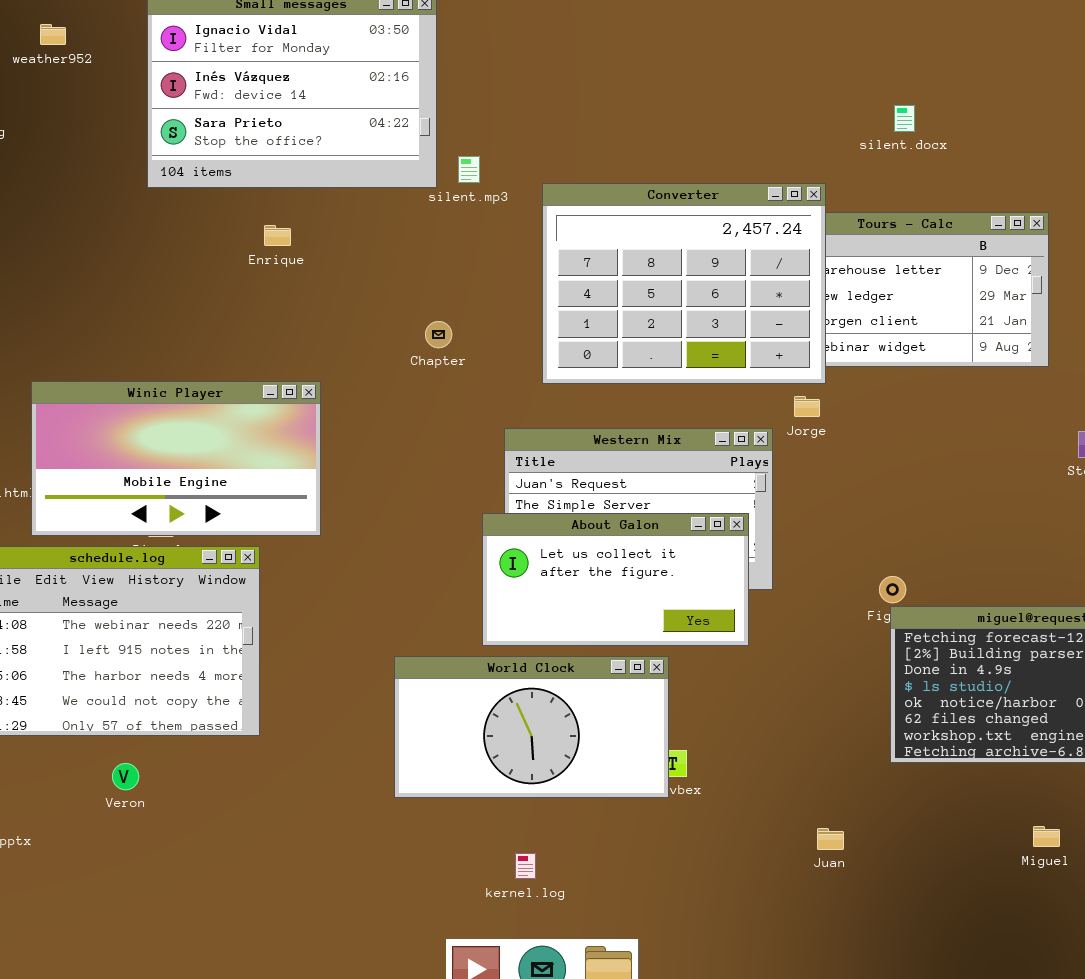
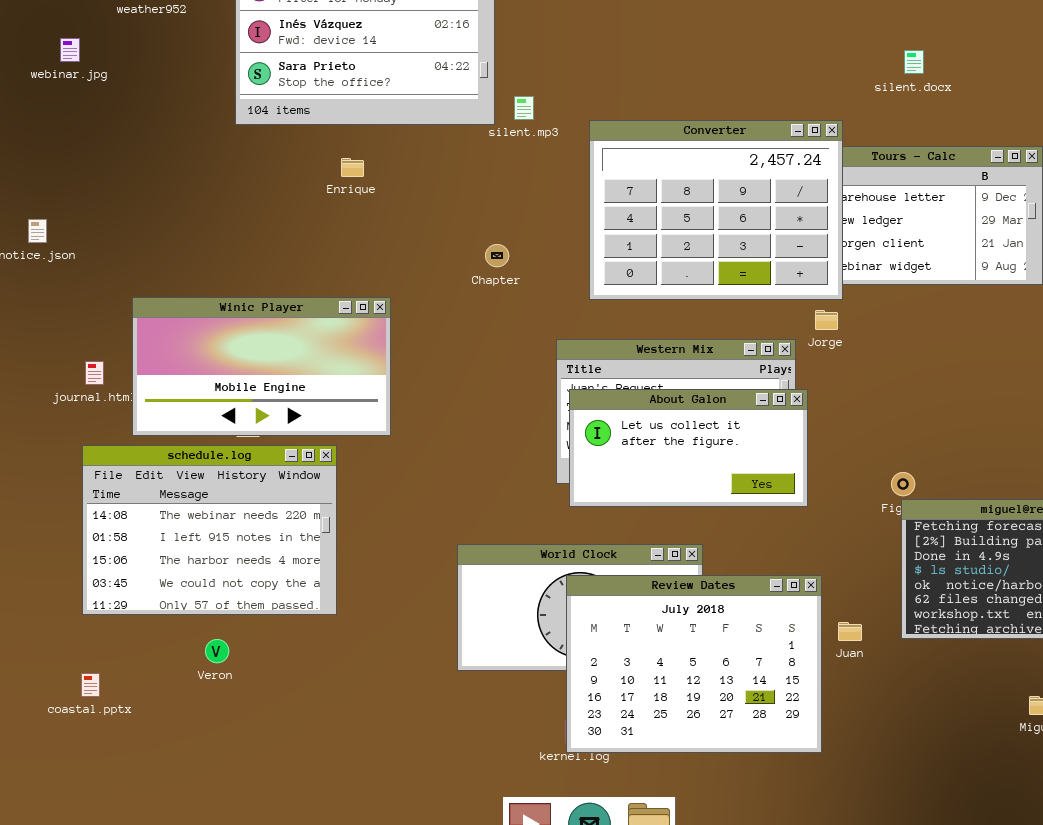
About Galon: [482,513,749,646] -> [569,389,808,507], moved
Review Dates: none -> [566,575,822,753], opened
Juan: [817,828,844,850] -> [838,622,862,641], moved

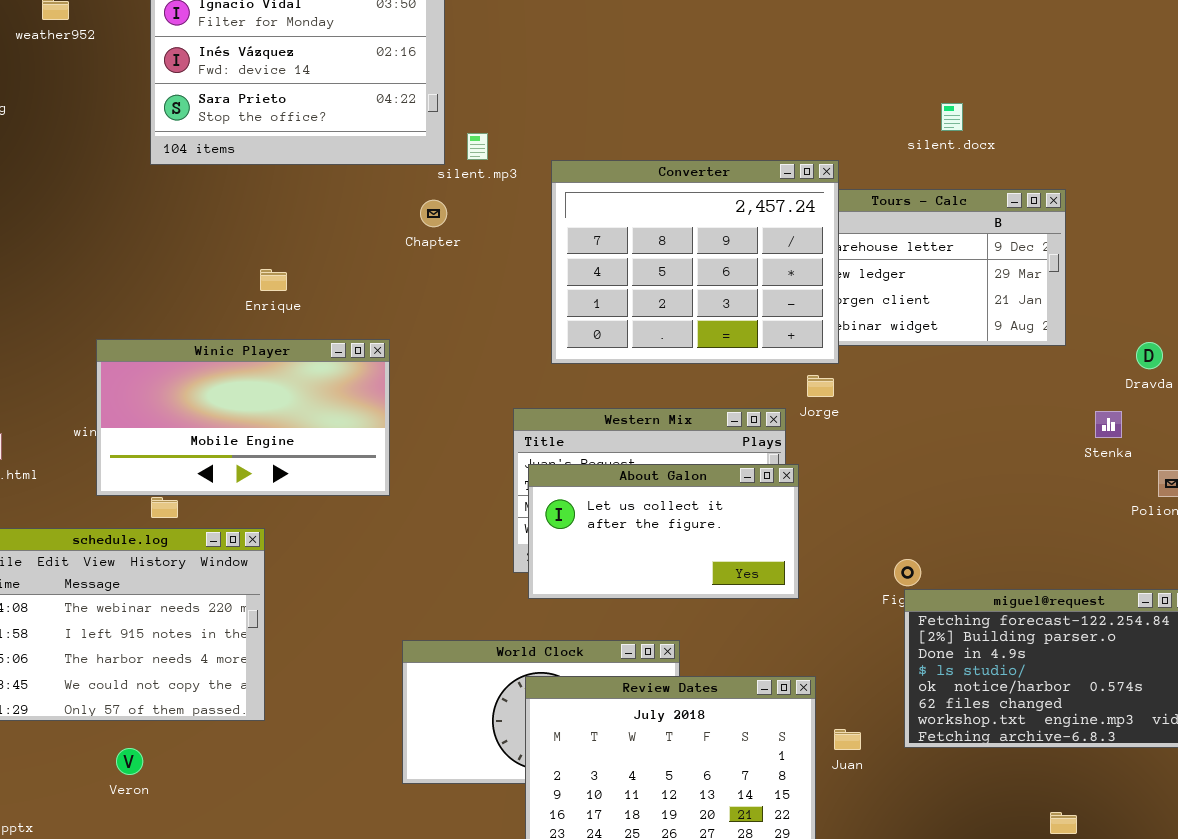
silent.docx: [904,50,924,74] -> [941,103,963,131], moved
Enrique: [341,158,364,177] -> [260,269,287,291], moved
Chapter: [485,244,509,267] -> [420,200,447,227], moved
Winic Player: [132,297,391,436] -> [96,339,390,496], moved

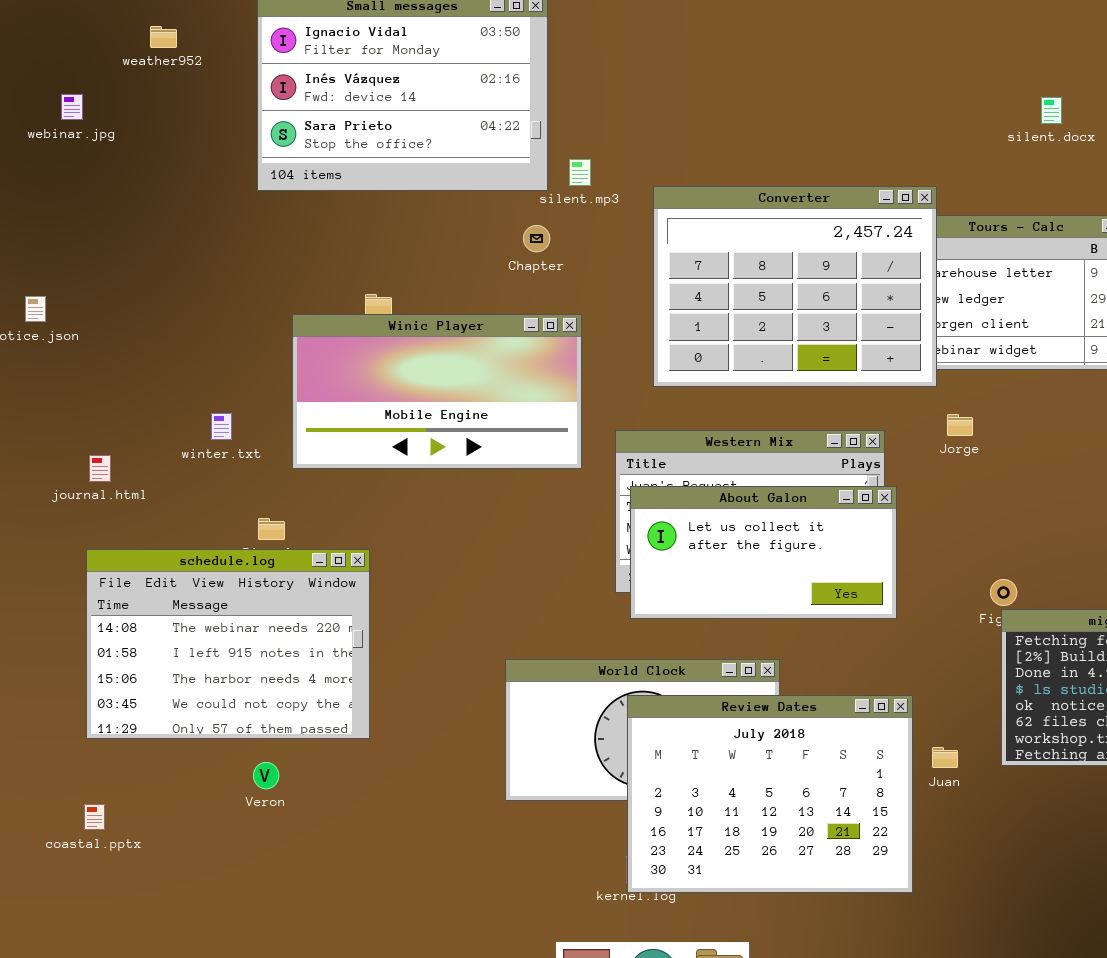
silent.docx: [941,103,963,131] -> [1041,97,1062,124], moved
Winic Player: [96,339,390,496] -> [292,314,582,469], moved
Jorge: [807,375,834,397] -> [947,414,973,436], moved
Veron: [116,748,143,775] -> [253,762,279,789], moved

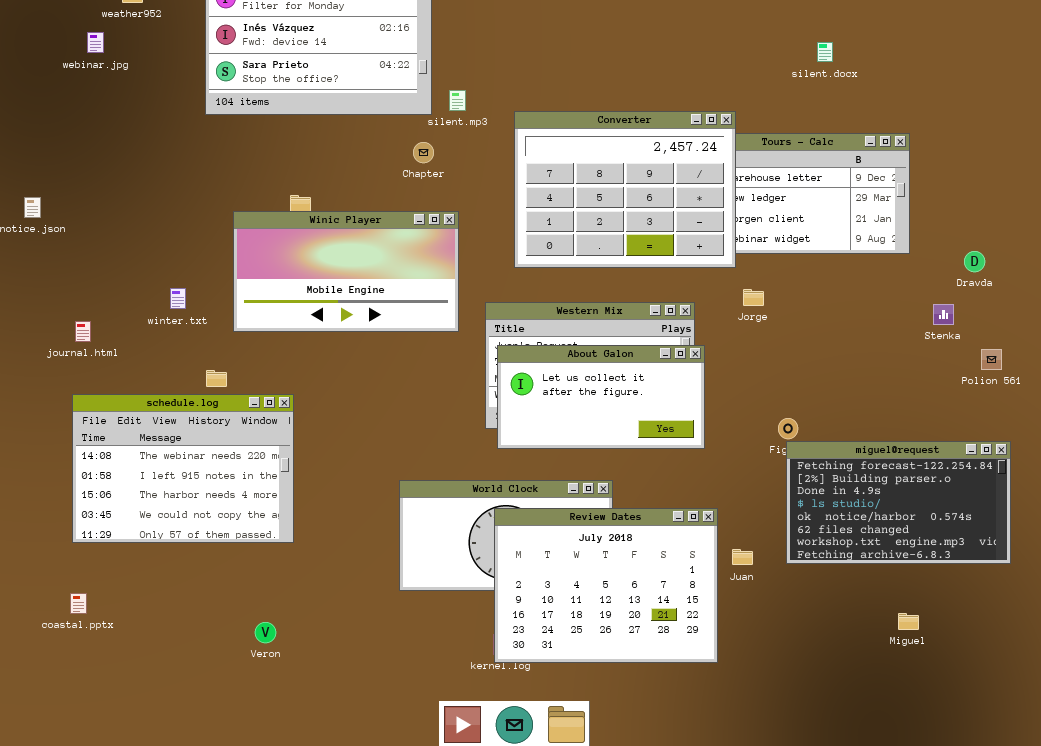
webinar.jpg: [61,94,83,120] -> [87,32,104,53], moved
Veron: [253,762,279,789] -> [255,622,276,643], moved

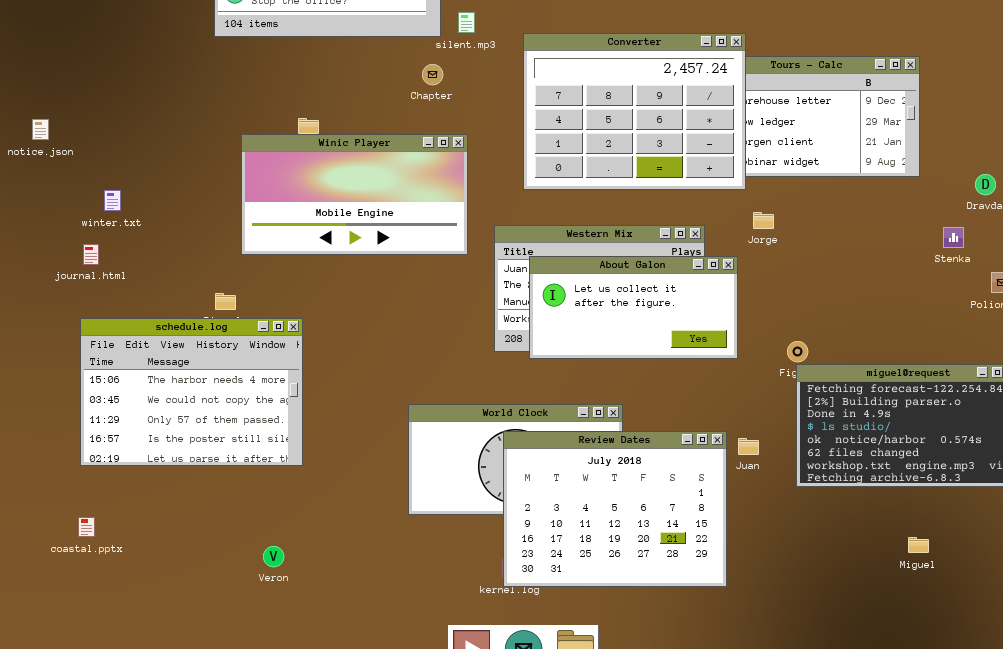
winter.txt: [170,288,186,309] -> [104,190,121,211], moved
About Galon: [497,345,705,449] -> [529,256,738,359], moved
schedule.log: [72,394,294,543] -> [80,318,303,466], scrolled down 2 rows
Juan: [732,549,753,565] -> [738,438,759,455], moved

